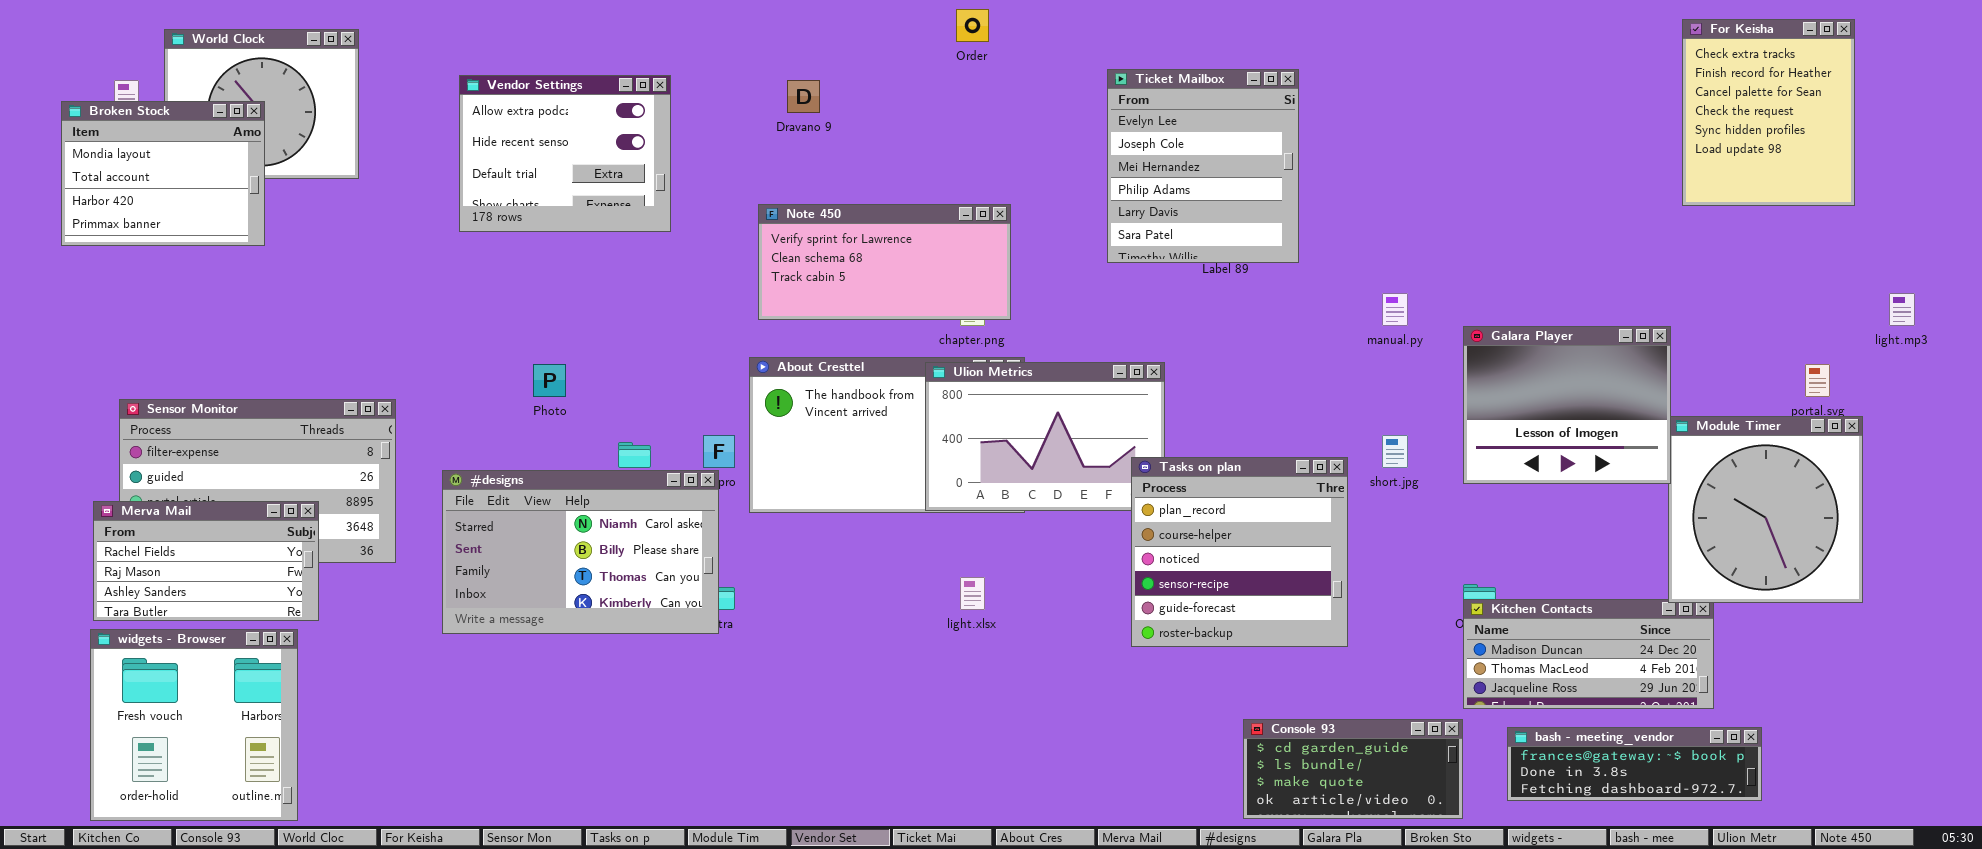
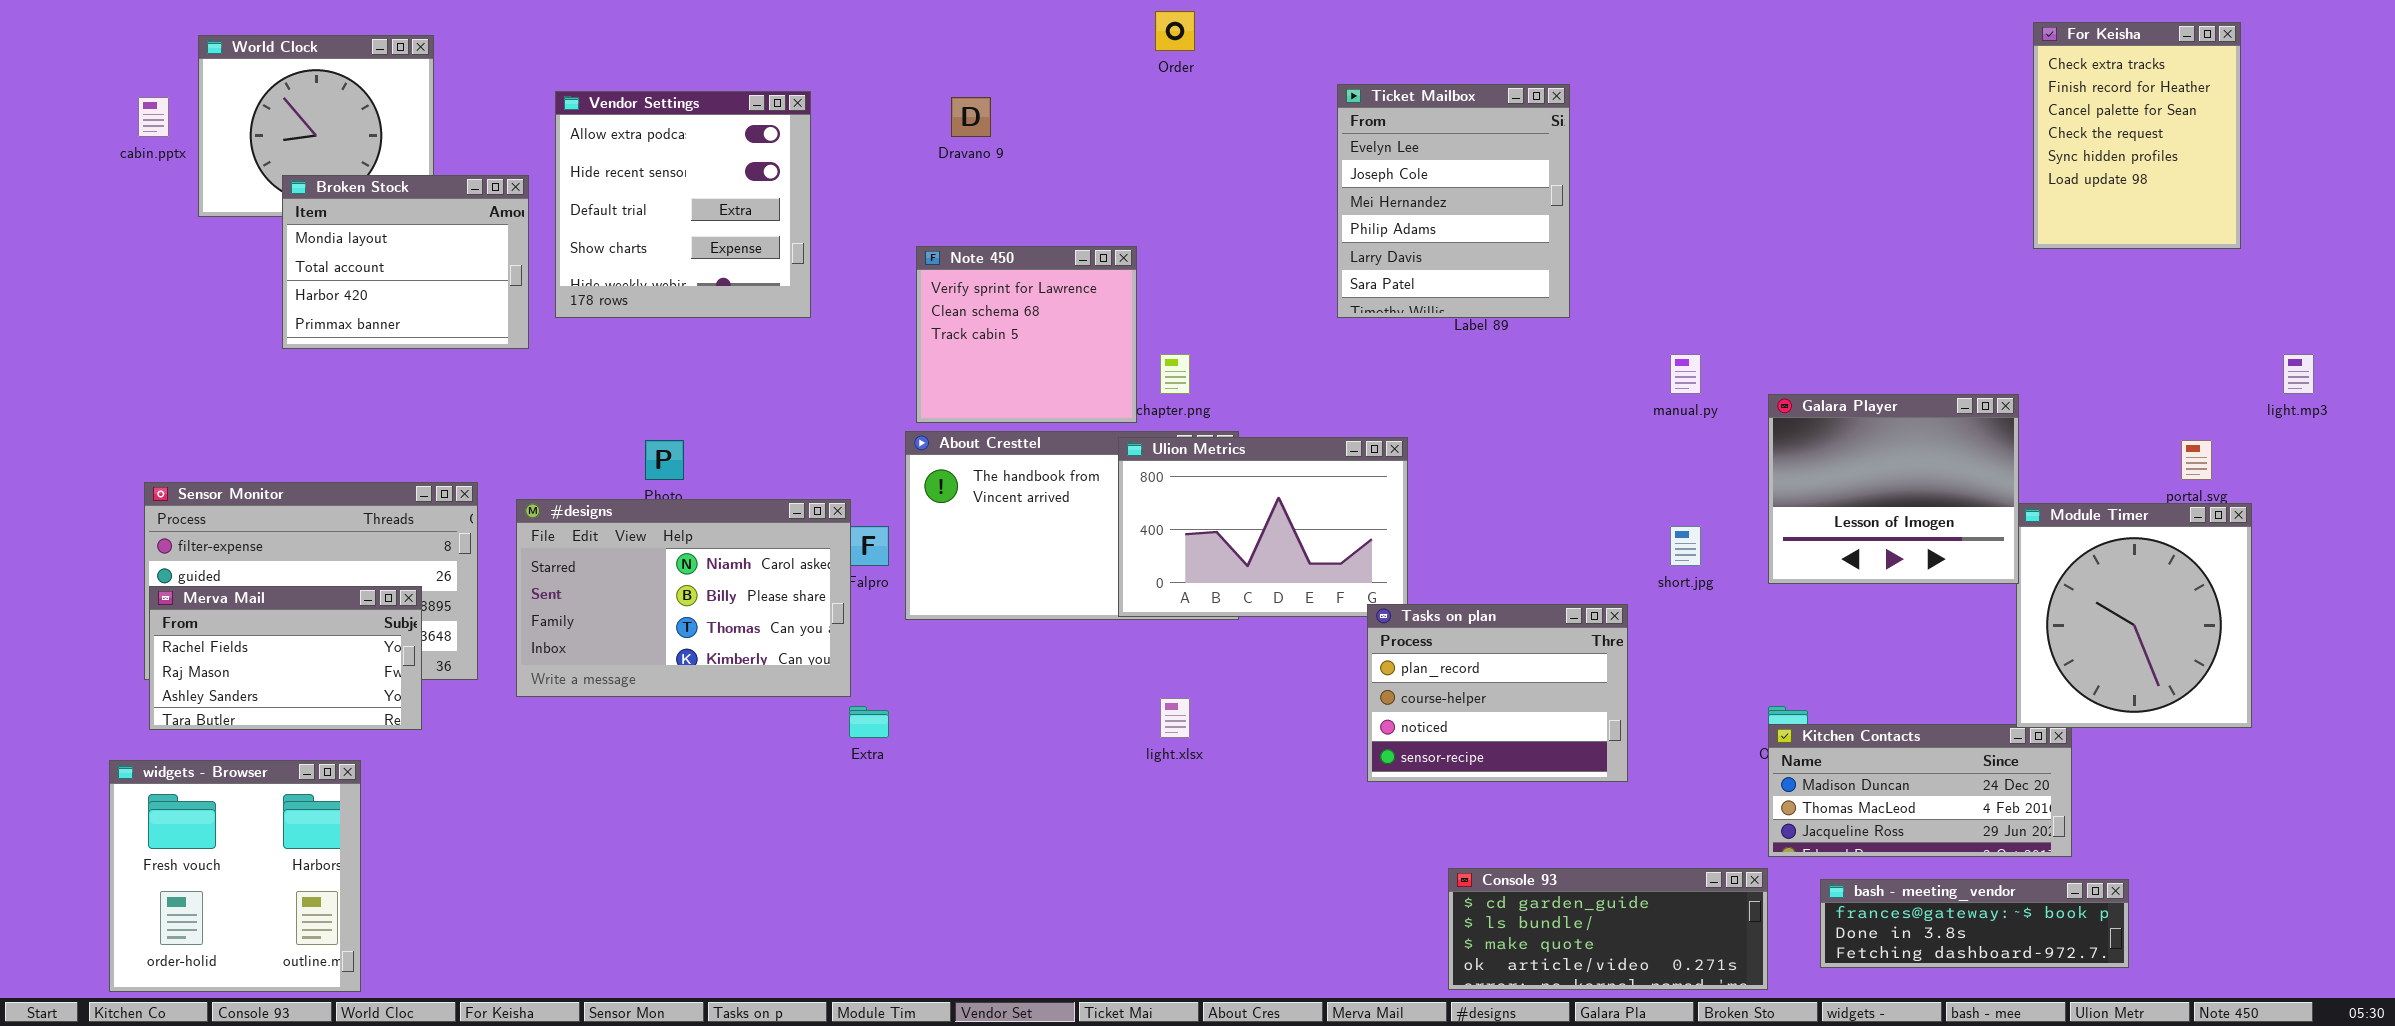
Vendor Settings: [459,75,671,232] -> [555,91,811,318], resized
Broken Stock: [61,101,265,246] -> [282,175,529,349], moved
Note 450: [758,204,1011,320] -> [916,246,1137,423], resized
Tasks on plan: [1131,457,1348,647] -> [1367,604,1628,782], resized
#designs: [442,470,719,634] -> [516,499,851,697], moved
Merva Mail: [93,501,319,621] -> [149,586,422,730], moved
Console 93: [1243,719,1463,819] -> [1448,868,1768,990], resized

